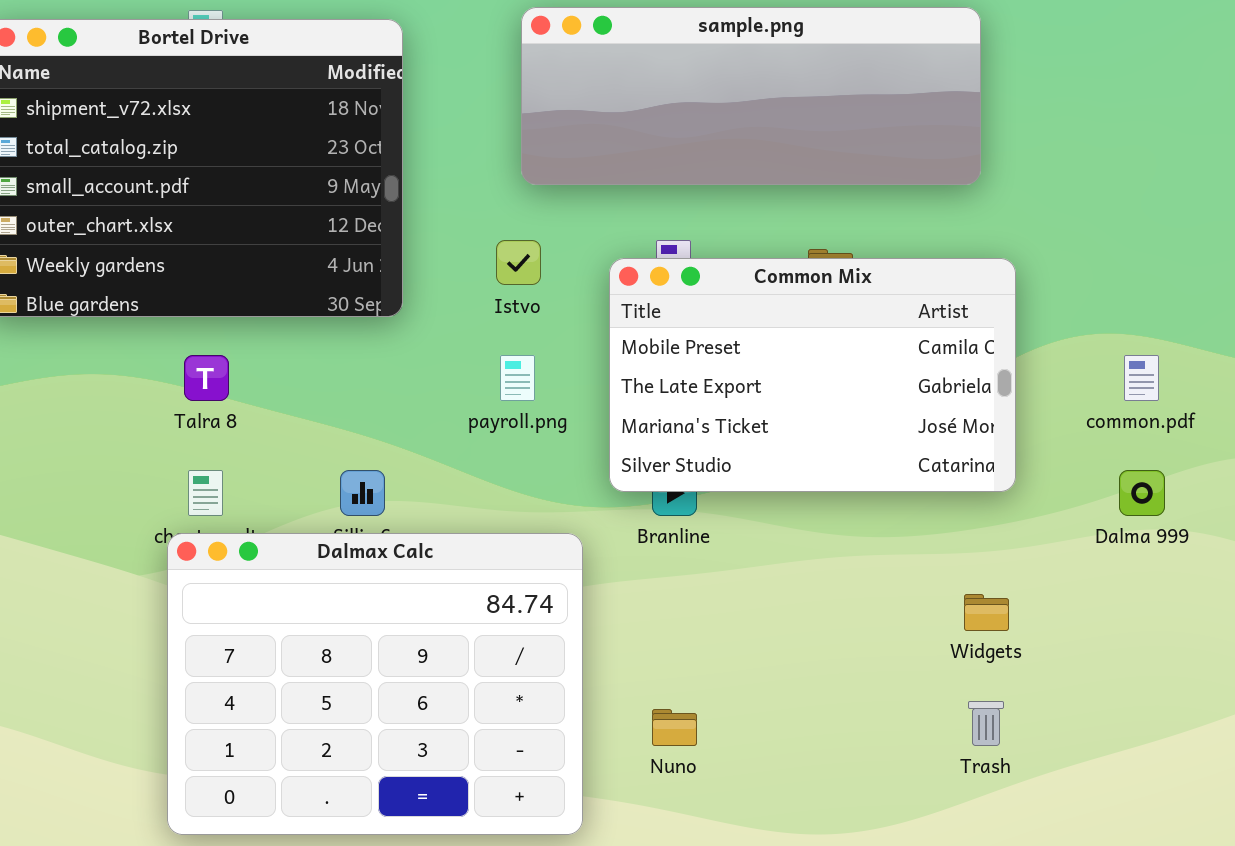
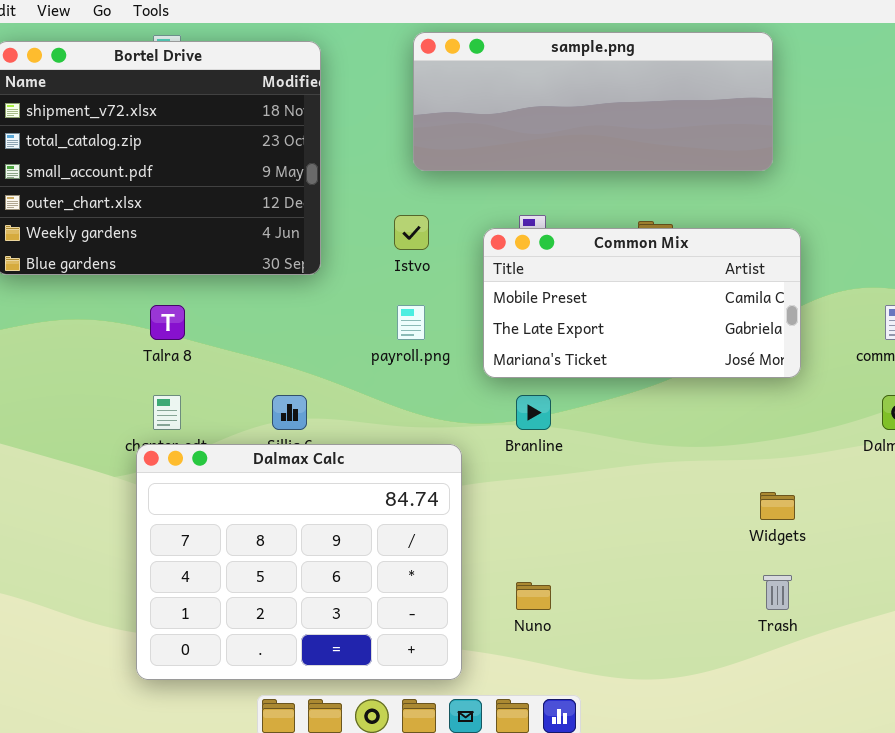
Common Mix: [609,258,1016,492] -> [483,228,801,378], resized

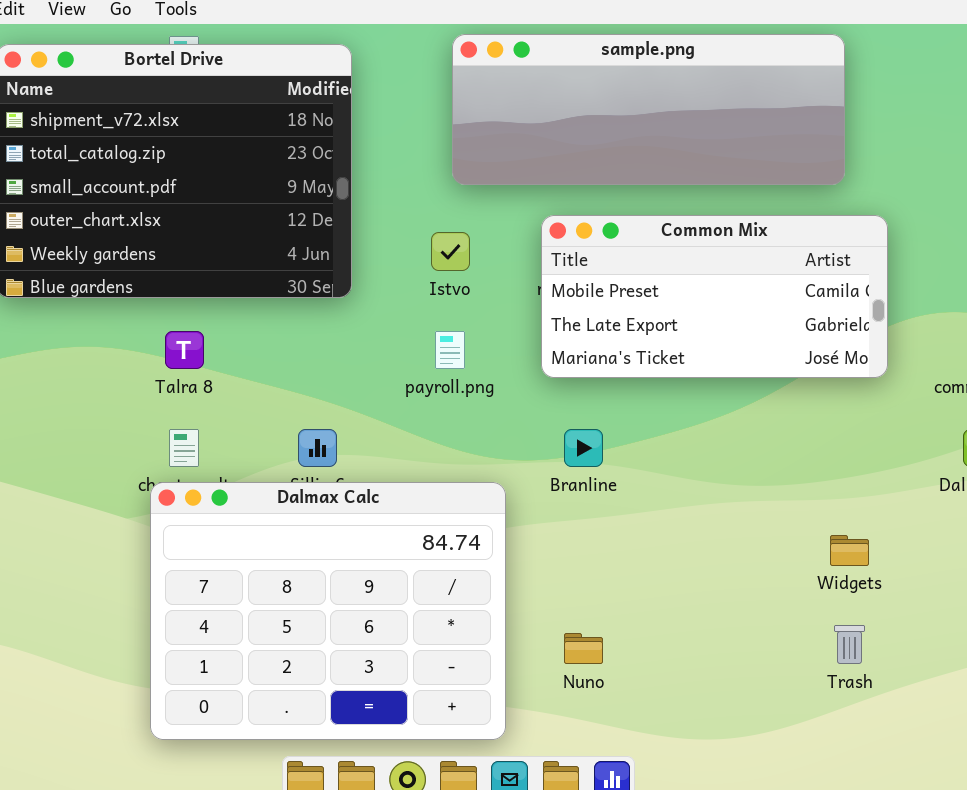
Common Mix: [483,228,801,378] -> [541,215,888,378], moved

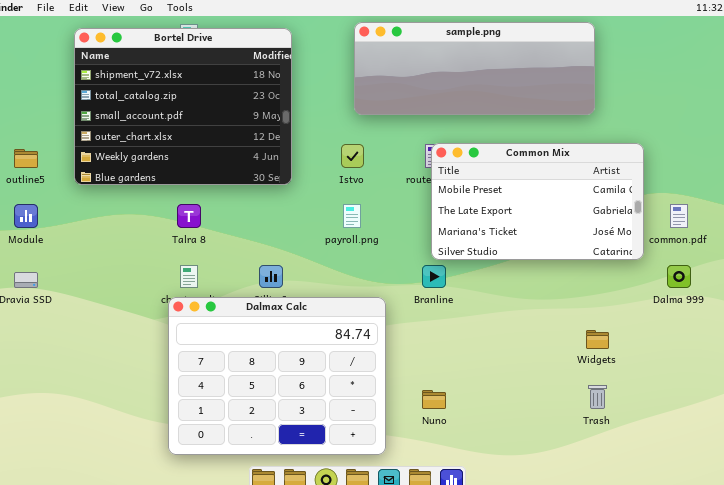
Common Mix: [541,215,888,378] -> [431,143,644,260], moved, resized

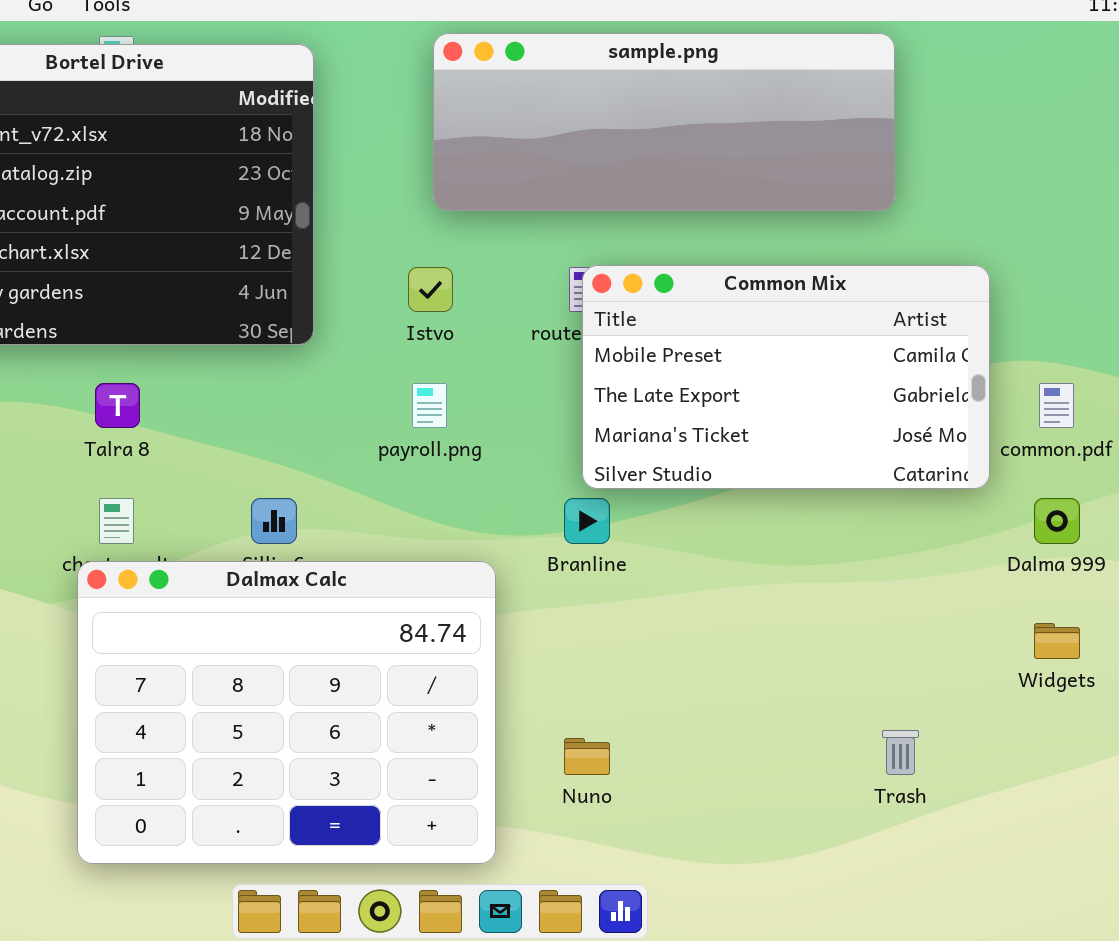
Widgets: [586,330,609,349] -> [1034,623,1080,659], moved

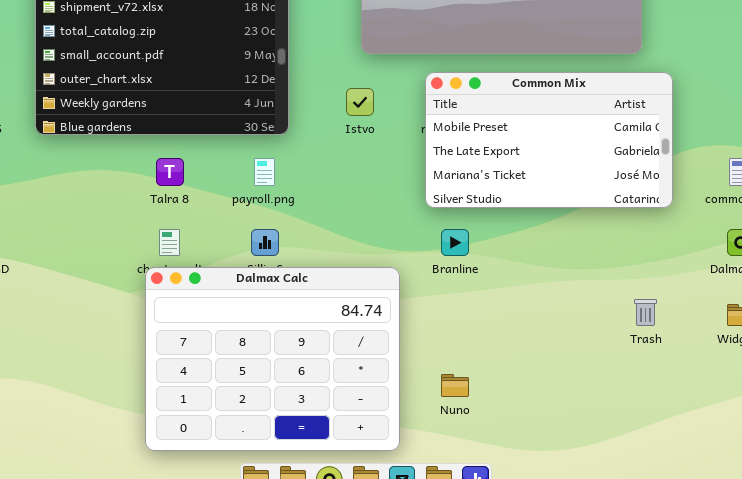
Common Mix: [582,265,990,489] -> [425,72,673,208], moved
payroll.png: [412,383,447,428] -> [254,158,275,186], moved
Trash: [882,730,919,775] -> [634,299,657,326], moved

